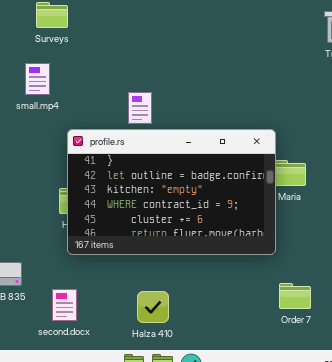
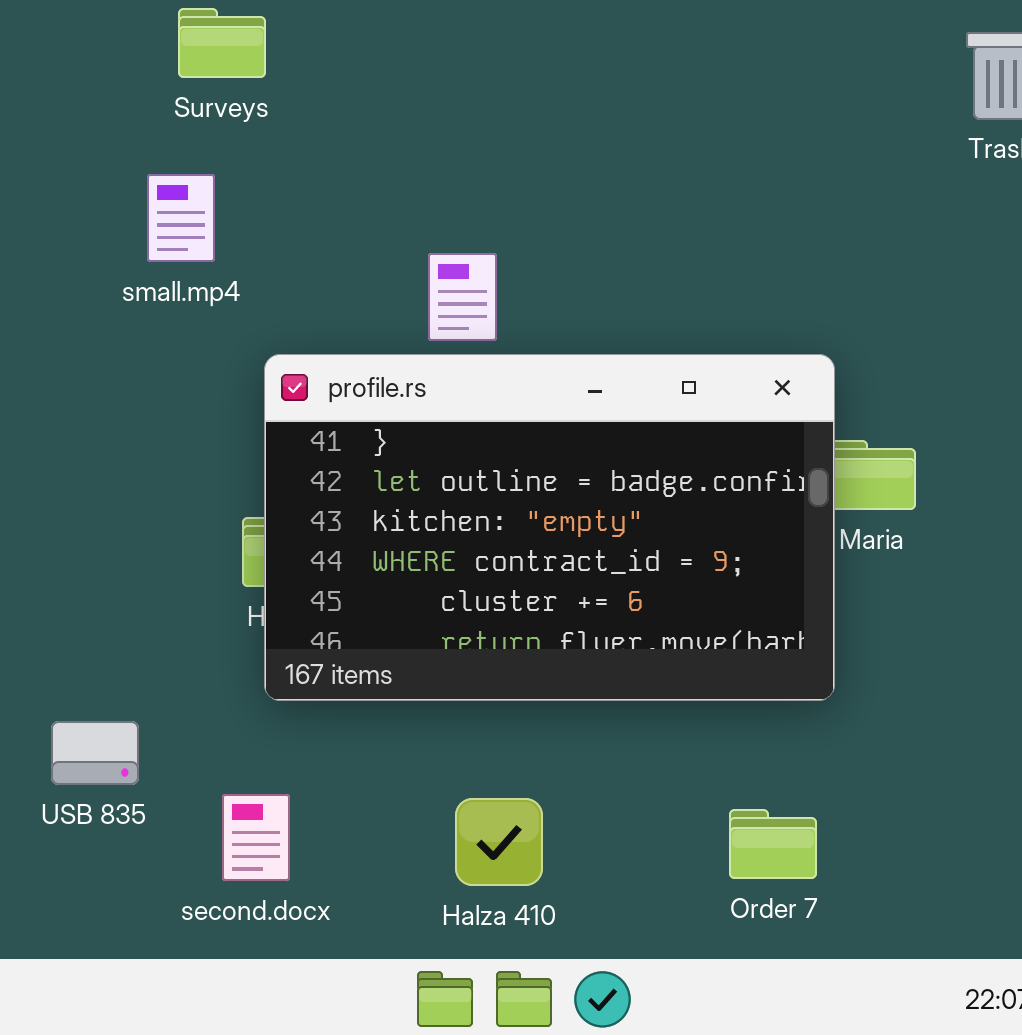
Order 7: [279,283,311,309] -> [729,809,817,879], moved

